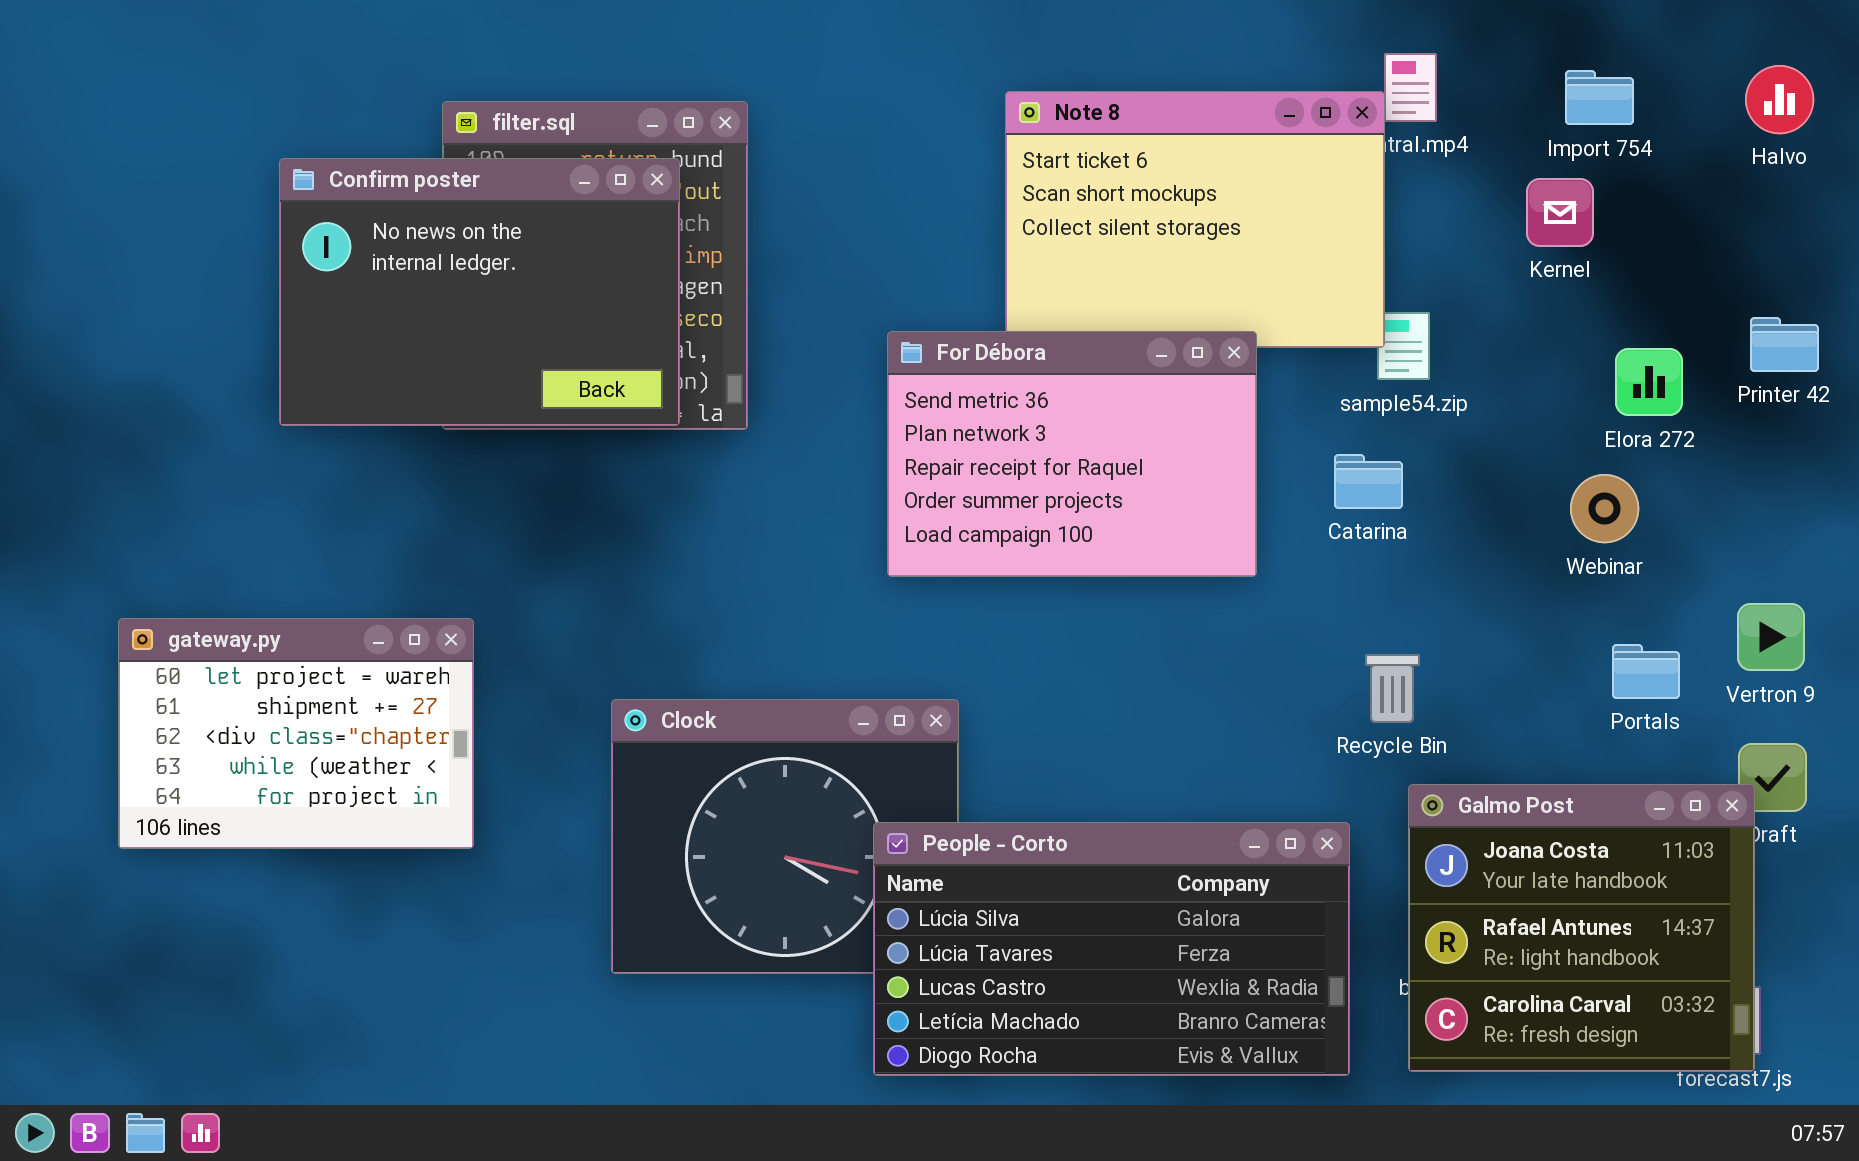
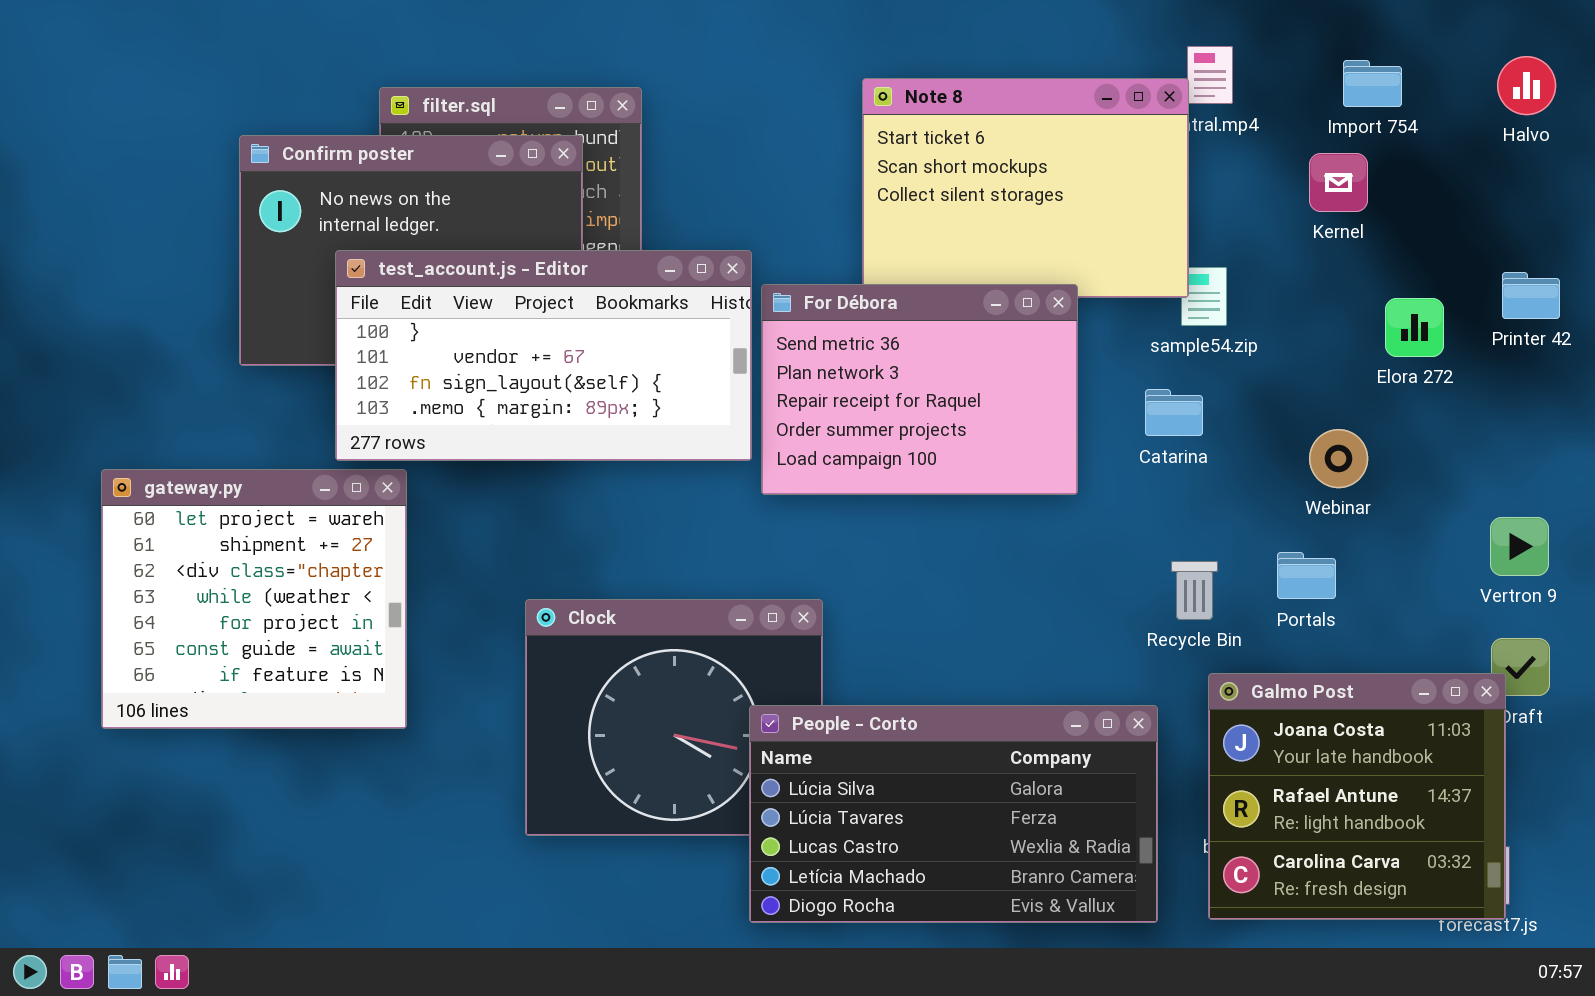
test_account.js - Editor: none -> [335,250,752,461], opened
Webinar: [1570,474,1639,543] -> [1309,429,1368,488], moved
gateway.py: [118,618,474,849] -> [101,469,407,729], resized
Portals: [1612,644,1680,699] -> [1277,552,1336,599], moved

